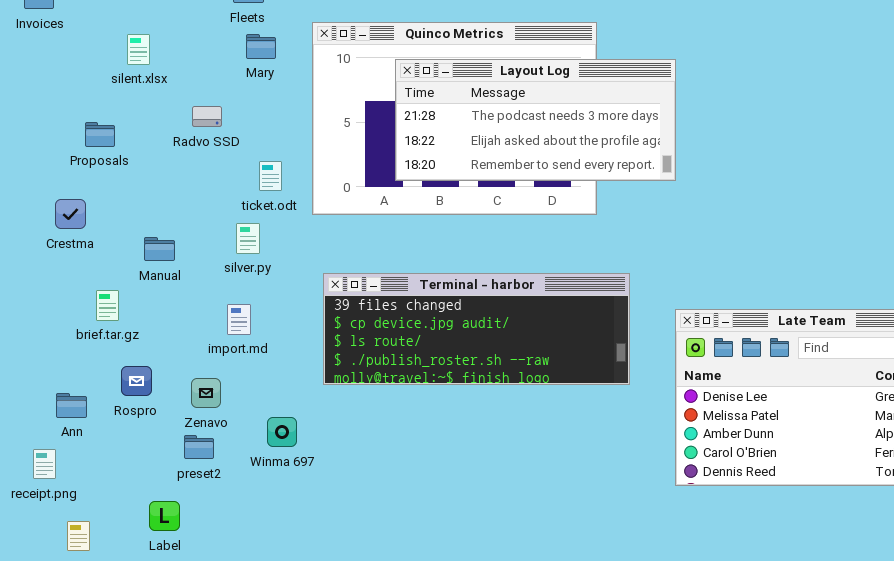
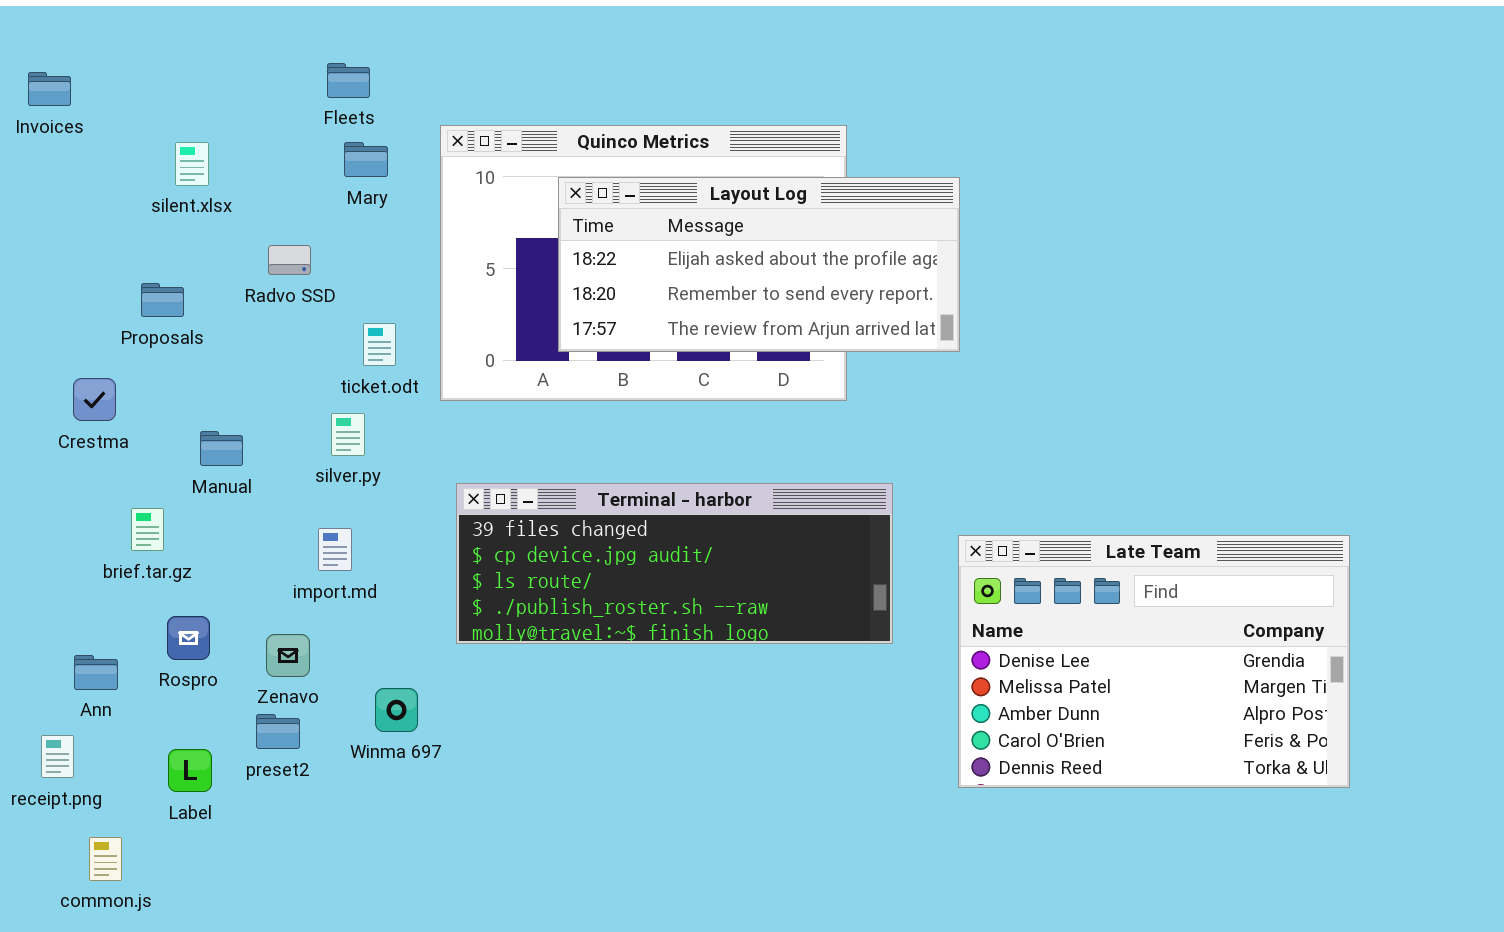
Layout Log: [395,59,676,181] -> [558,177,960,352], scrolled down 1 row
Proposals: [85,122,115,147] -> [141,283,184,317], moved
Label: [149,501,180,531] -> [168,749,212,792], moved

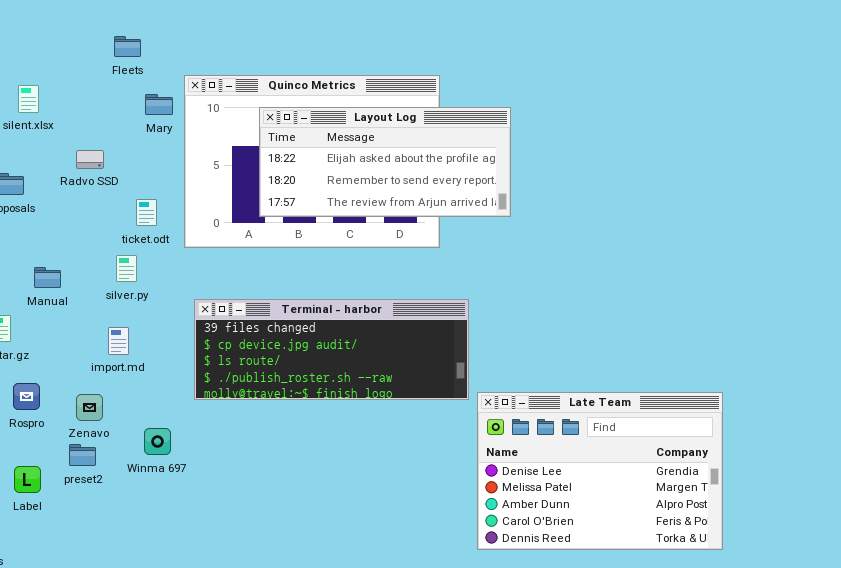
Mary: [344,142,388,177] -> [145,94,173,115], moved
Late Team: [958,535,1350,788] -> [477,392,723,550], moved

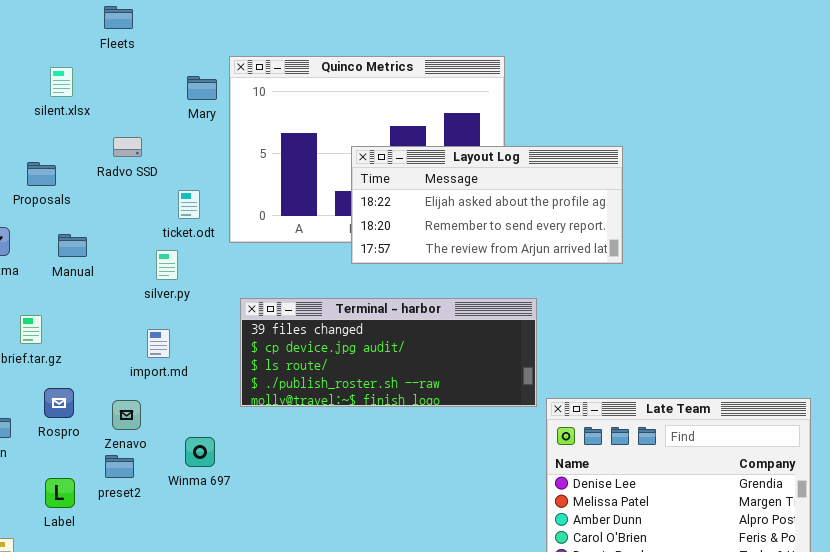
Fleets: [114,36,141,57] -> [104,6,133,29], moved
Layout Log: [259,107,511,217] -> [351,146,623,264], moved
Manual: [34,267,61,288] -> [58,234,87,257], moved

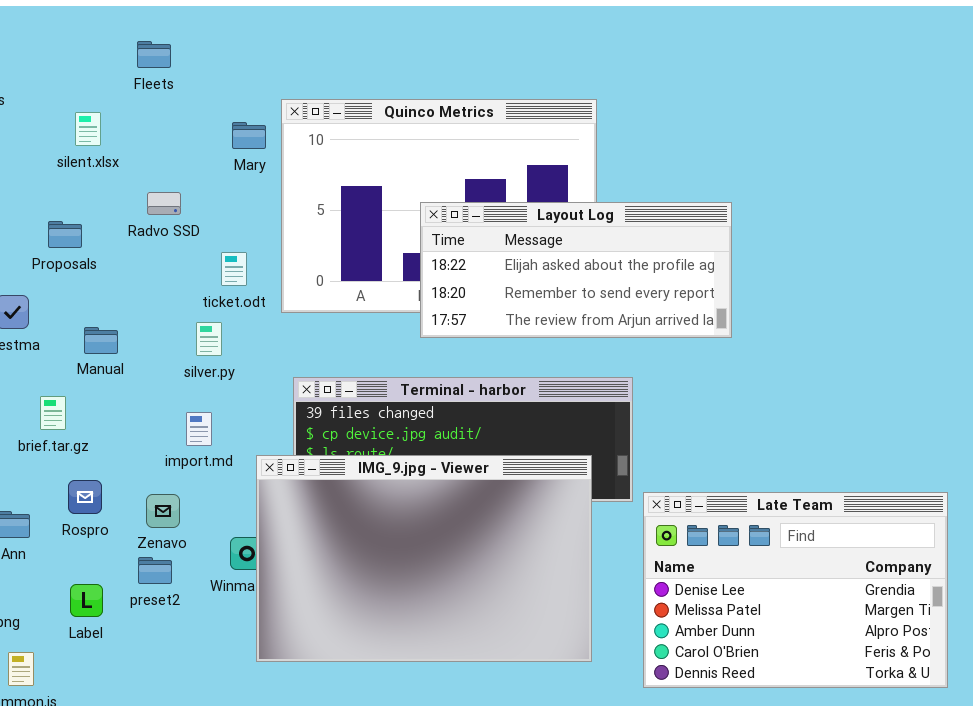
Manual: [58,234,87,257] -> [84,327,118,354], moved
IMG_9.jpg - Viewer: none -> [256,455,592,662], opened

